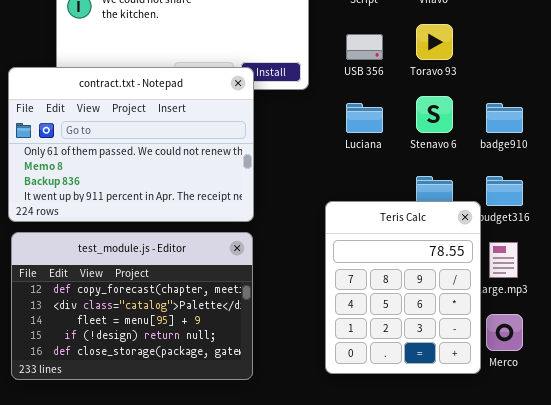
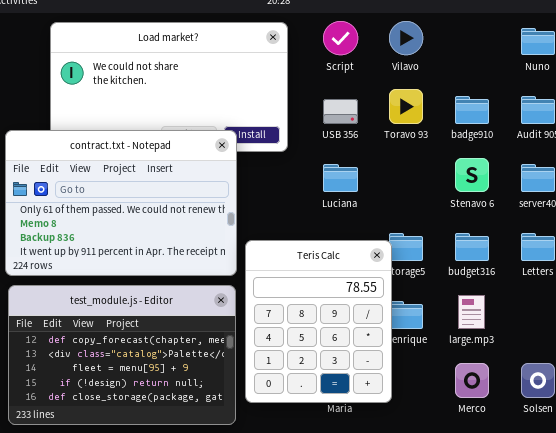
Stenavo 6: [416,96,453,133] -> [455,158,489,192], moved
badge910: [486,103,523,133] -> [455,96,489,124], moved
Teris Calc: [325,201,481,374] -> [245,240,392,403], moved

